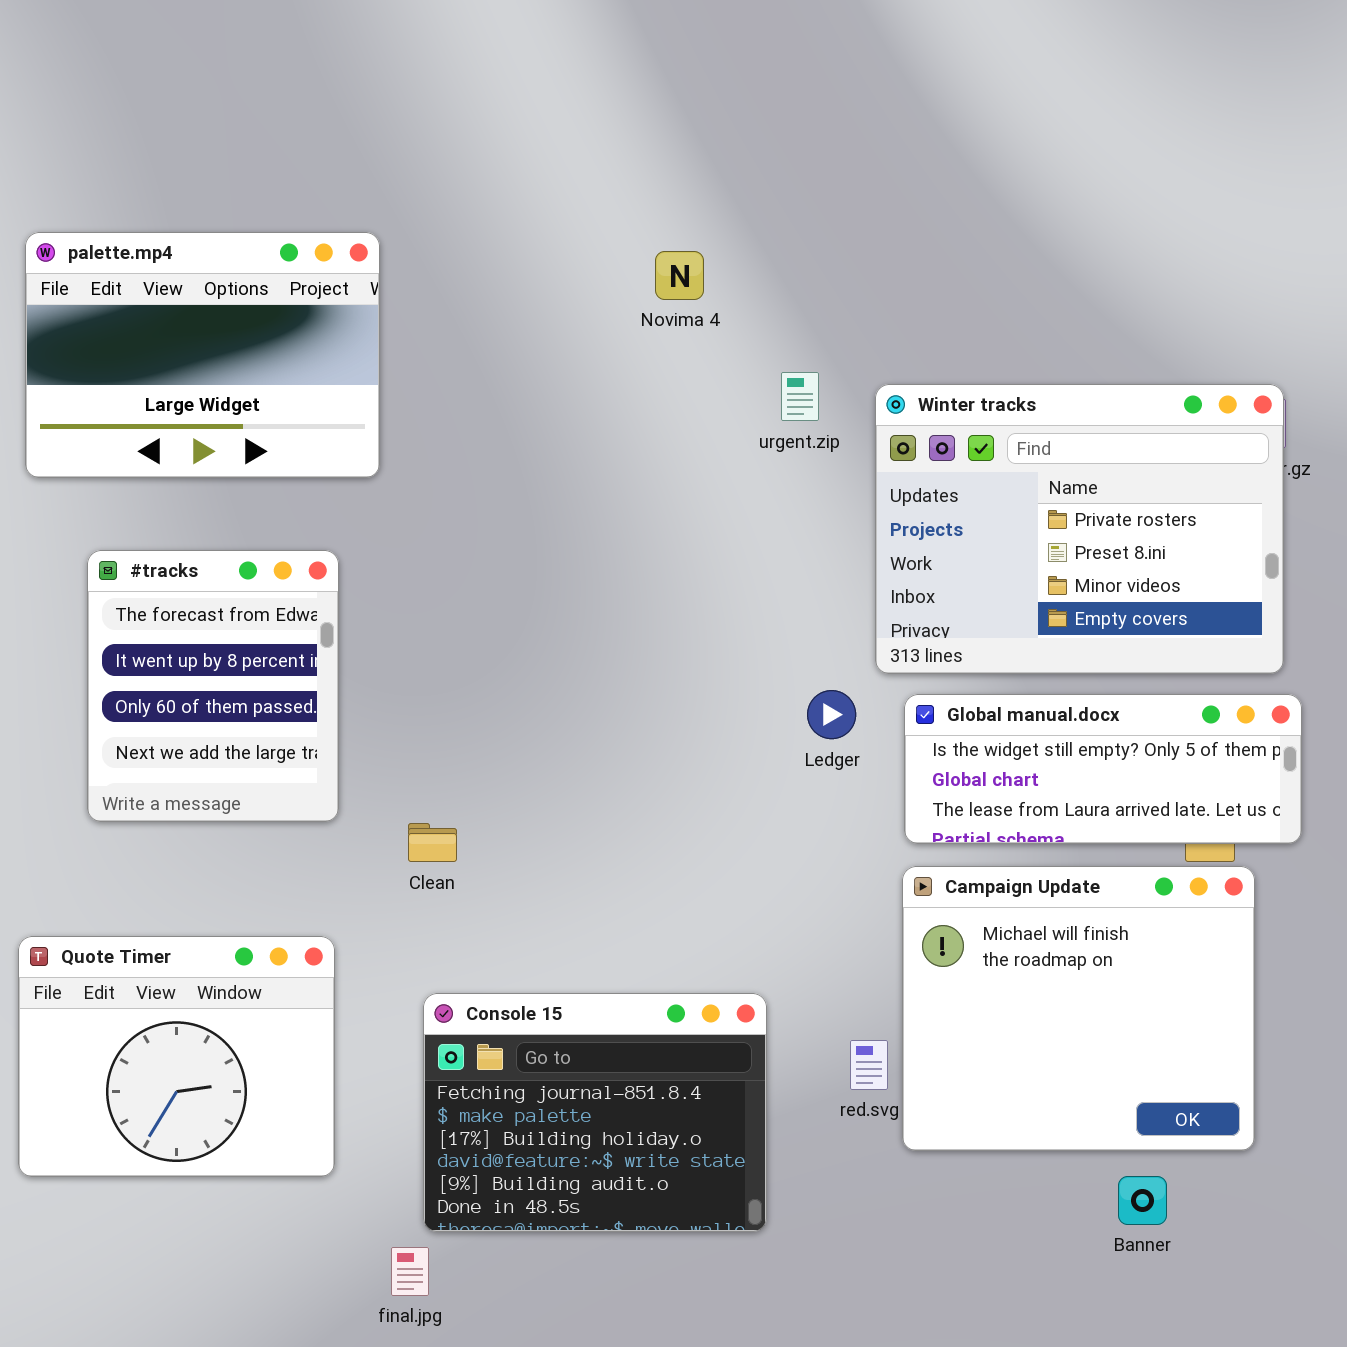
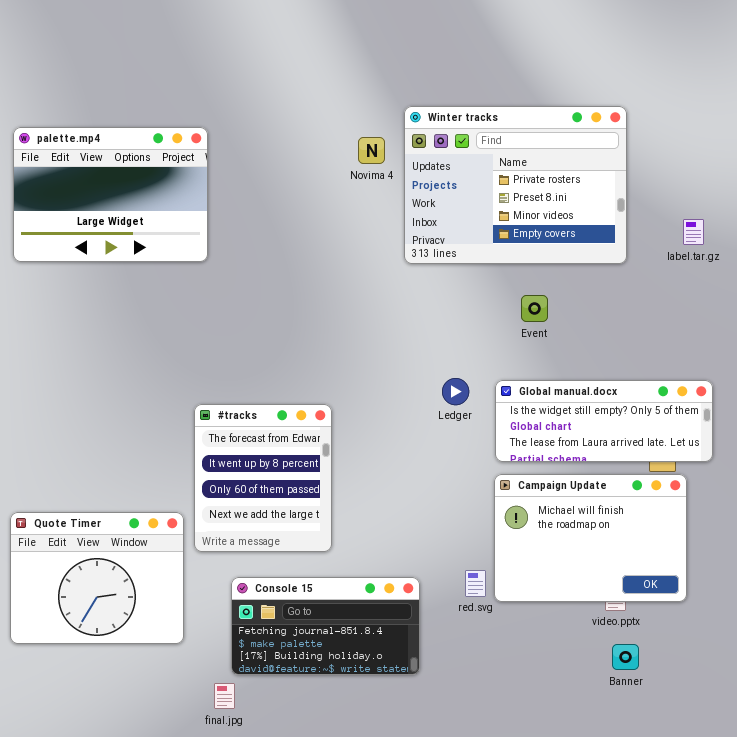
Winter tracks: [875,384,1284,674] -> [404,106,627,264], moved
#tracks: [87,550,339,822] -> [194,404,332,552], moved
Campaign Update: [902,866,1255,1151] -> [494,474,687,602], resized
Console 15: [423,993,767,1232] -> [231,577,420,675], resized

